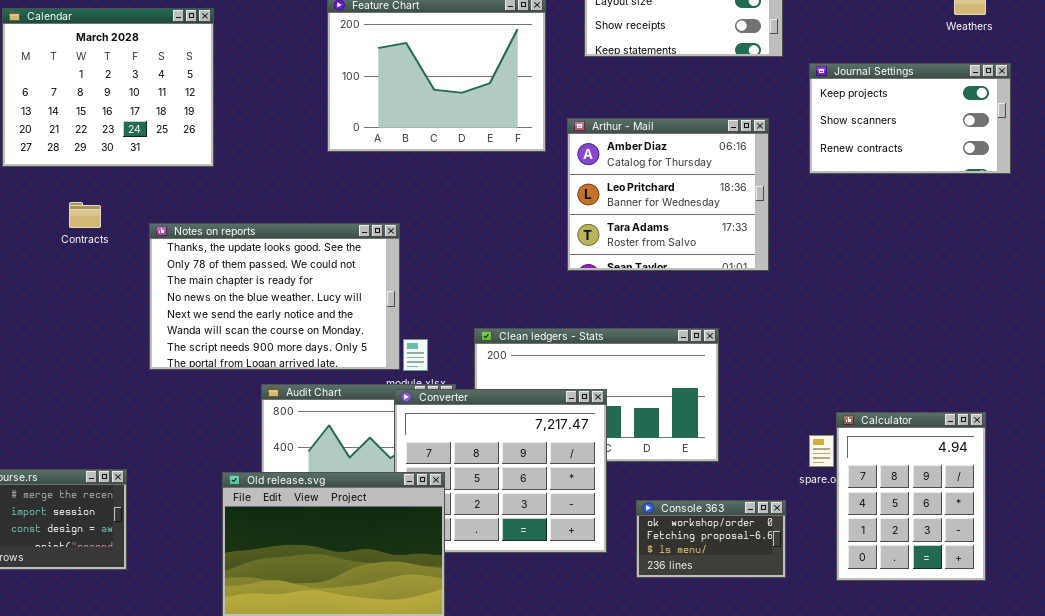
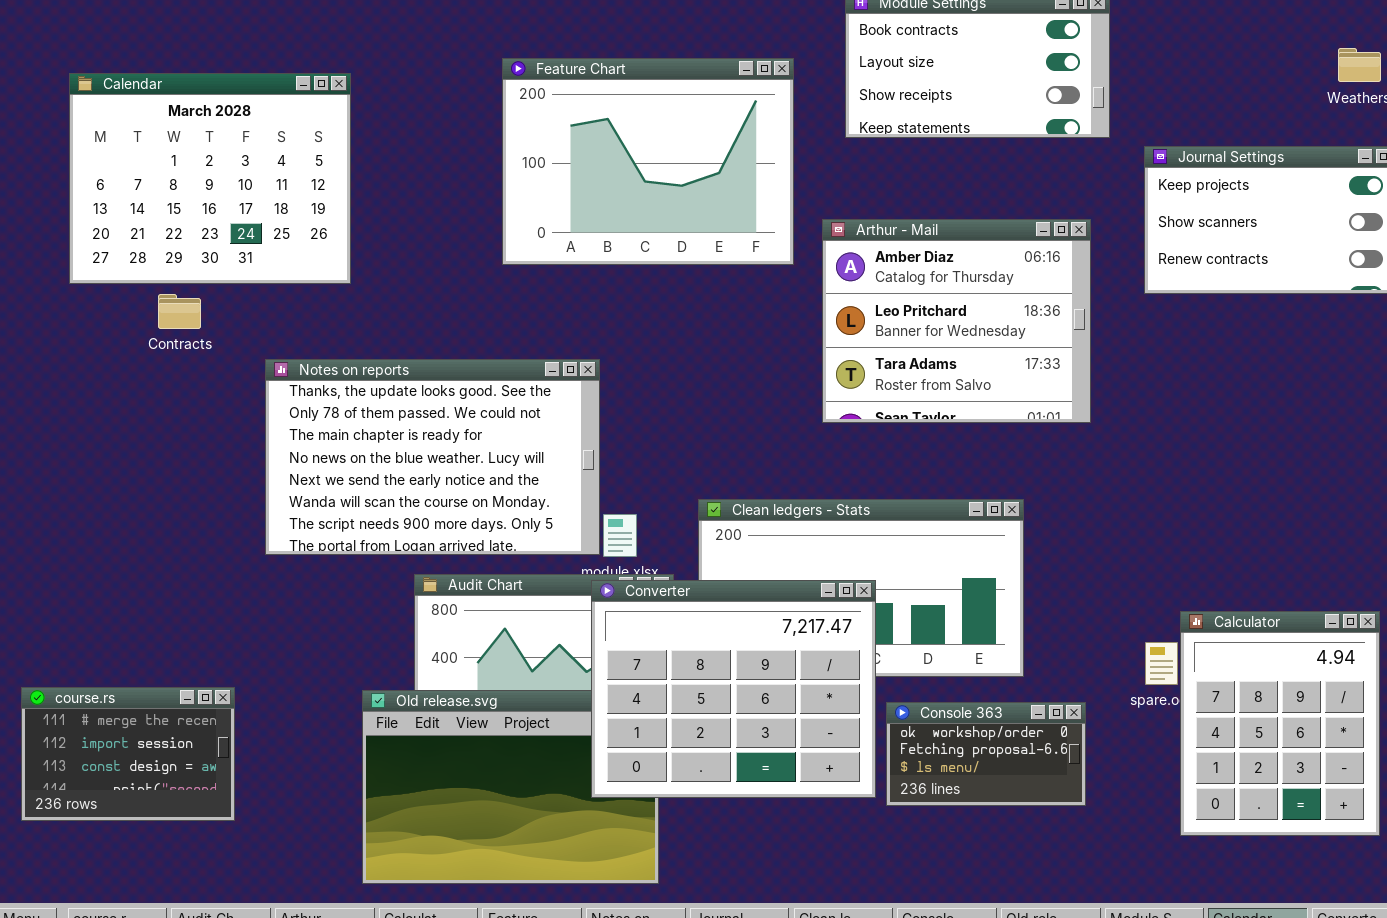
Contracts: [69,202,101,228] -> [158,294,201,329], moved
Converter: [394,389,607,553] -> [591,580,876,798], raised
Console 363: [636,500,786,578] -> [886,702,1086,806], moved

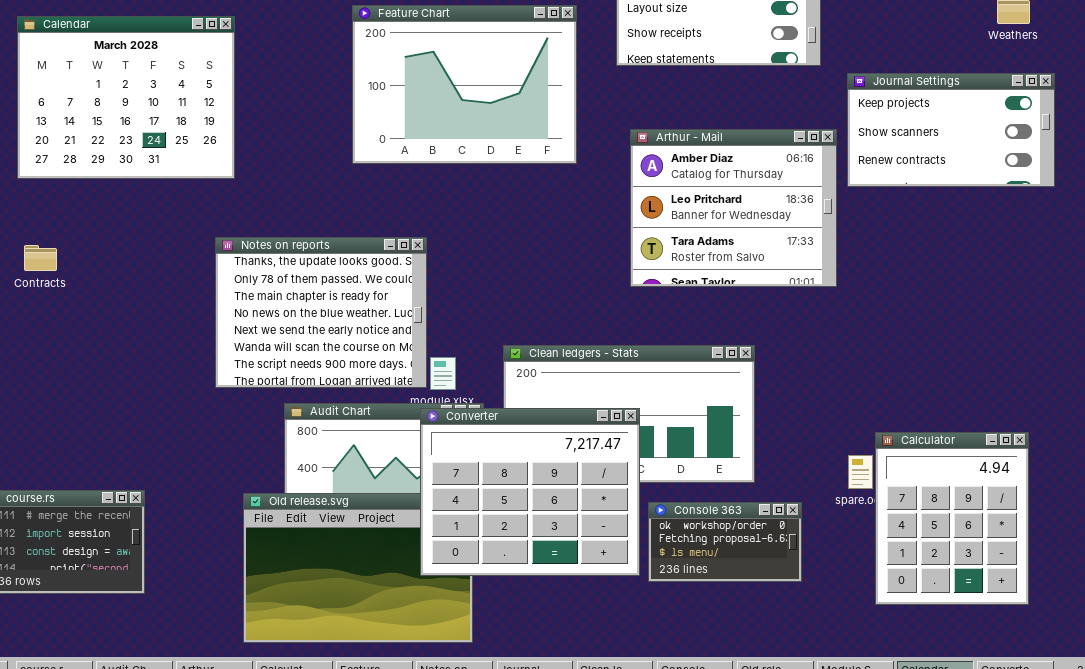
Arthur - Mail: [822,219,1091,423] -> [630,129,837,287], moved
Contracts: [158,294,201,329] -> [24,245,57,271], moved
Notes on reports: [265,359,600,555] -> [215,237,427,388], resized

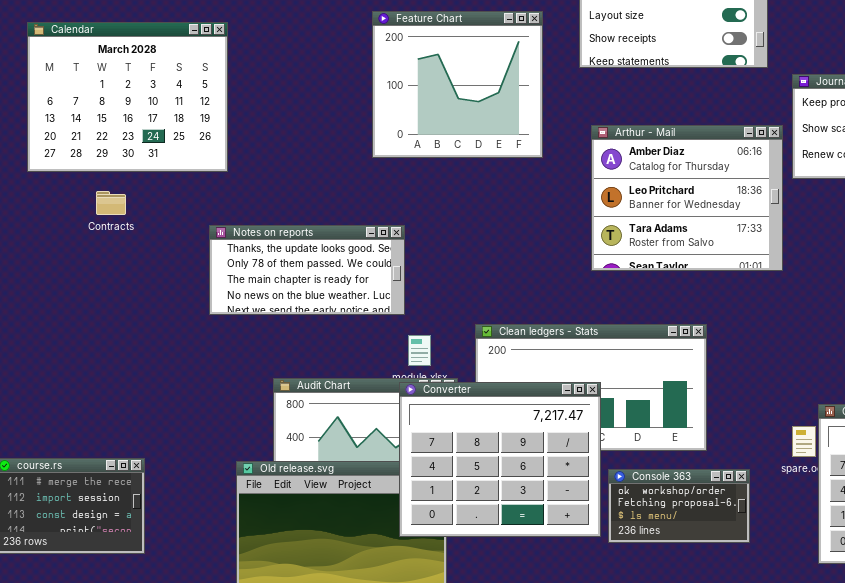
Feature Chart: [352,5,577,164] -> [372,11,543,158], resized
Notes on reports: [215,237,427,388] -> [209,225,405,315], resized
Contracts: [24,245,57,271] -> [96,191,126,215], moved

